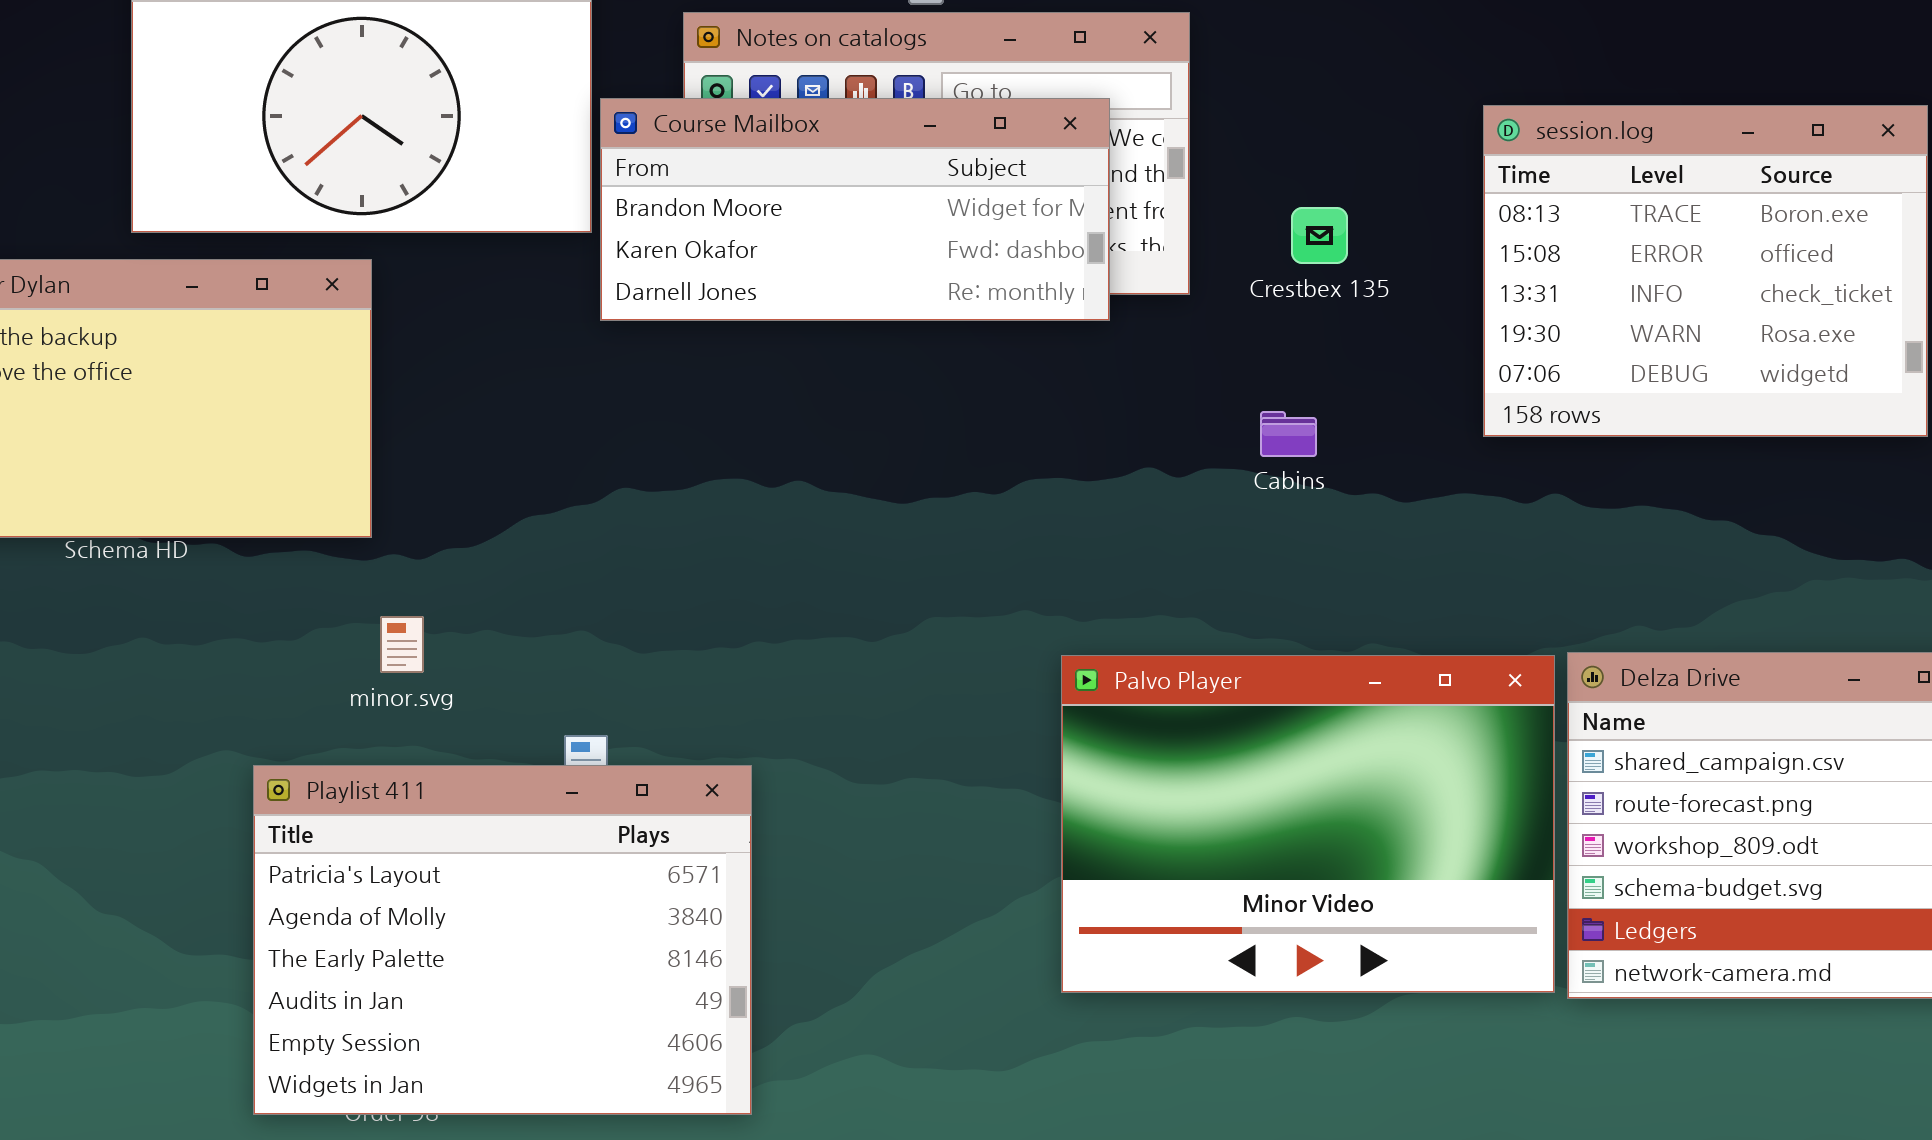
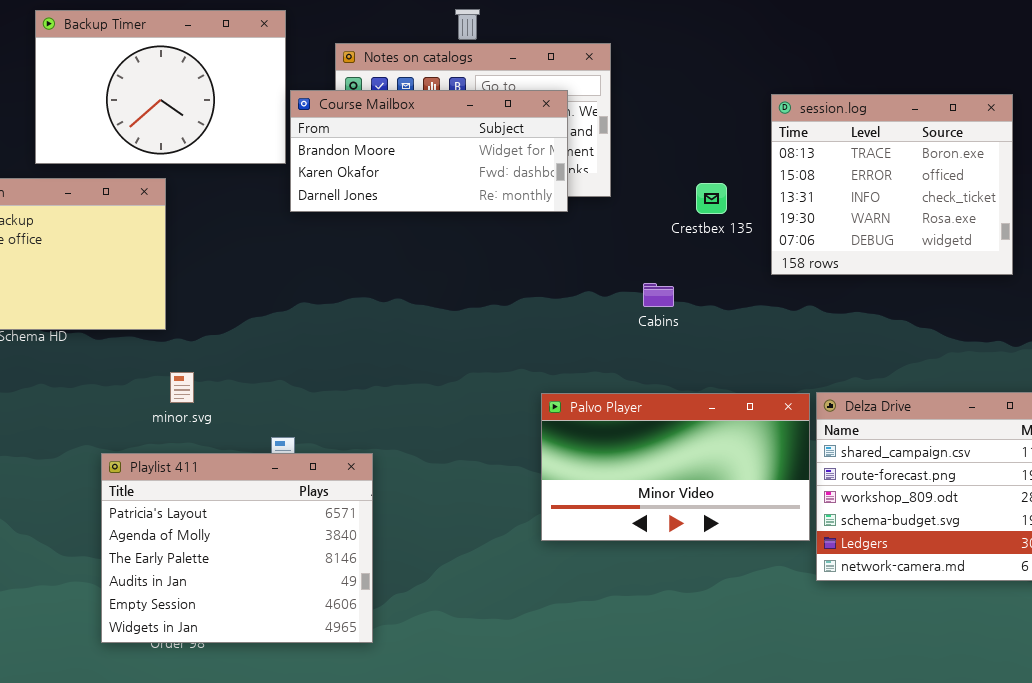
Crestbex 135: [1291,207,1348,264] -> [696,183,727,214], moved
Cabins: [1260,411,1317,457] -> [643,283,674,307], moved
Palvo Player: [1061,655,1555,993] -> [541,393,810,541], resized

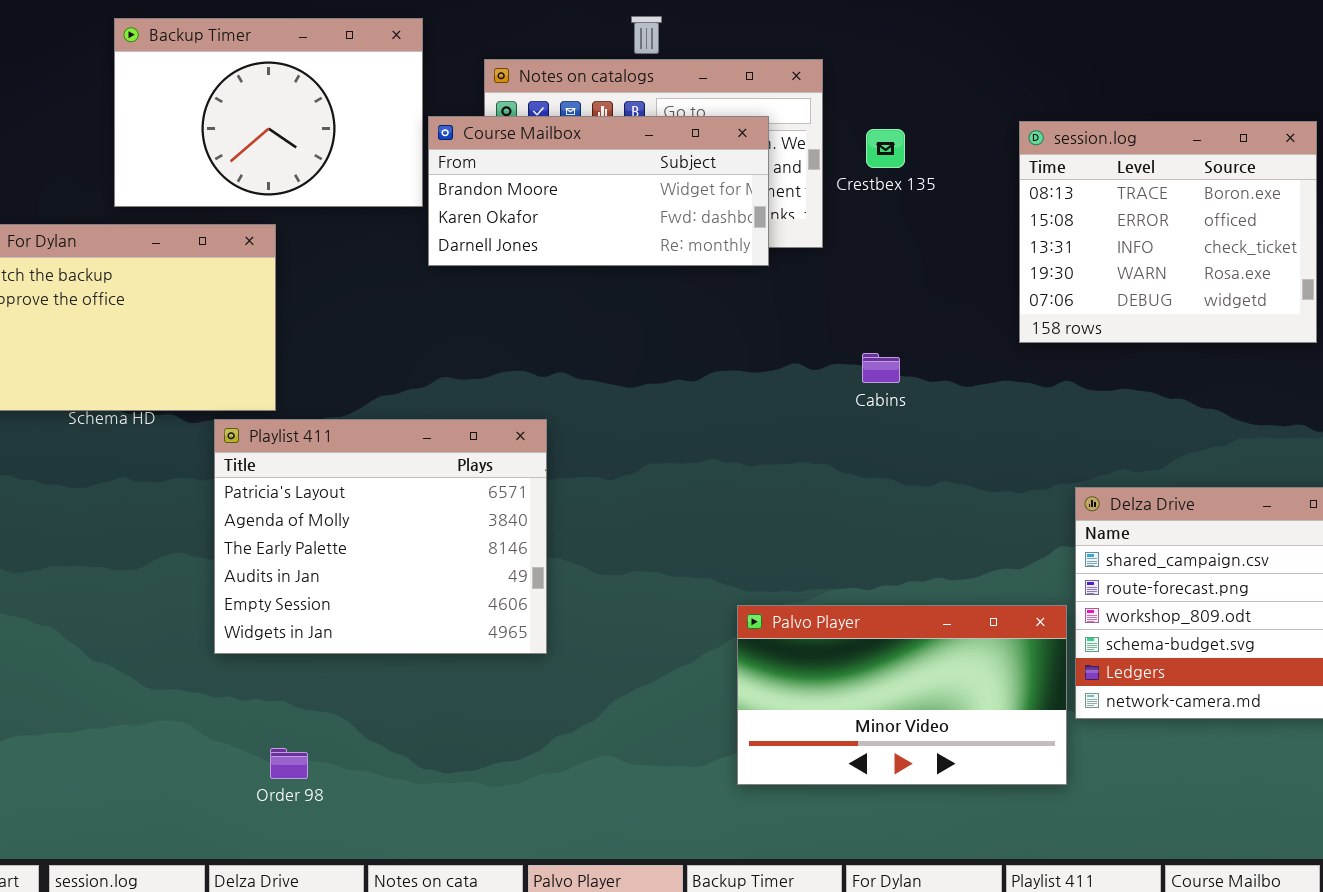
Crestbex 135: [696,183,727,214] -> [866,129,905,168], moved
Palvo Player: [541,393,810,541] -> [737,605,1067,785], moved
Playlist 411: [101,453,373,643] -> [214,419,547,654], moved

